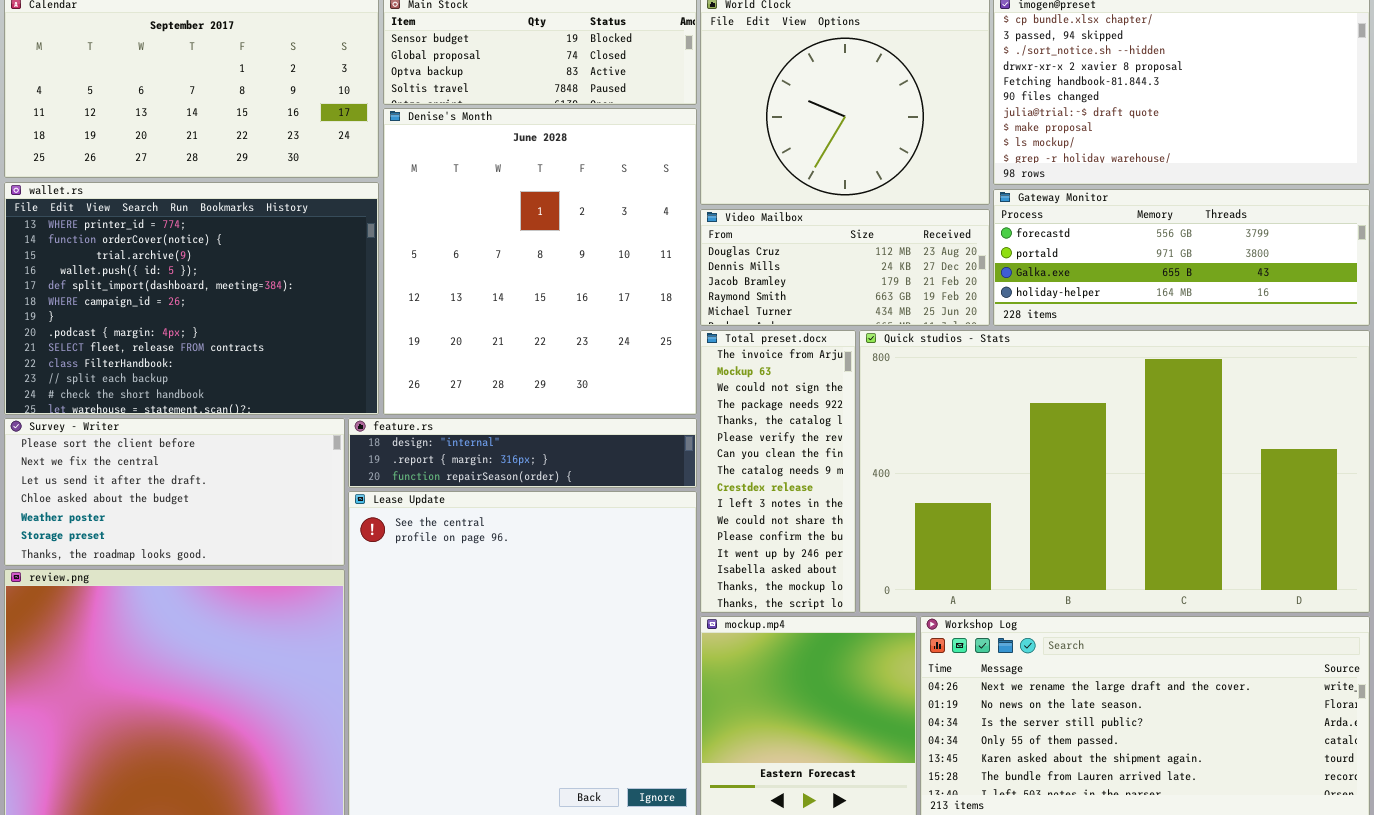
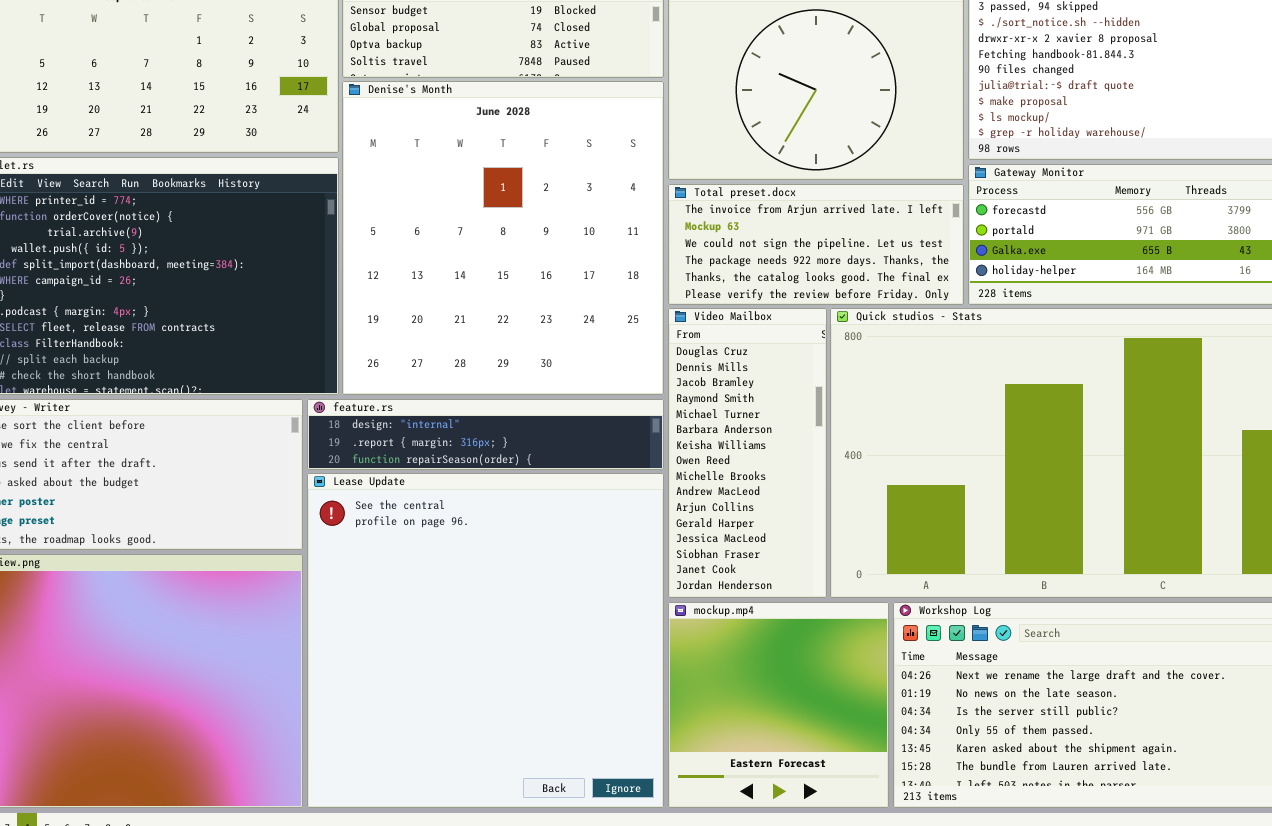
Video Mailbox: [700,209,990,326] -> [668,308,827,598], moved, resized
Total preset.docx: [700,330,856,613] -> [668,184,964,305], moved, resized

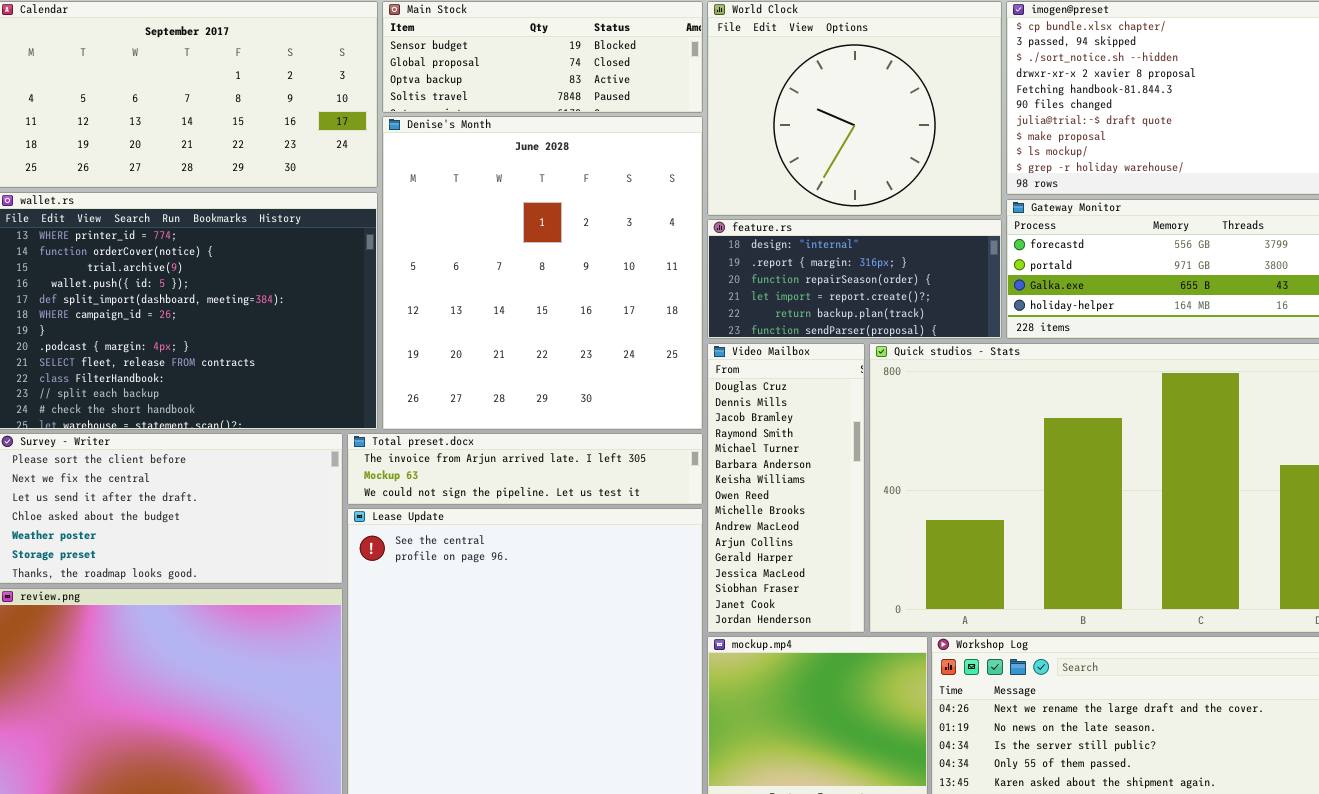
Total preset.docx: [668,184,964,305] -> [347,433,703,505], moved, resized
feature.rs: [307,399,664,470] -> [707,219,1002,339], moved, resized

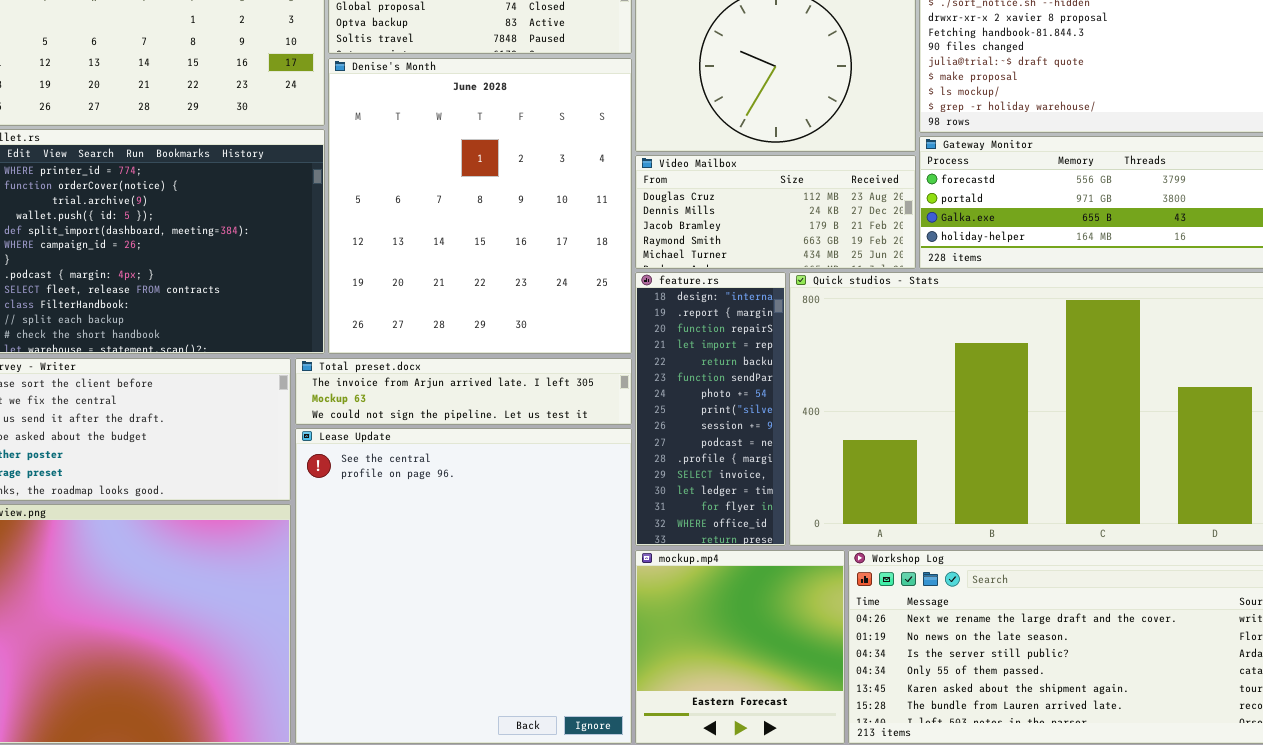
feature.rs: [707,219,1002,339] -> [635,272,786,546], moved, resized
Video Mailbox: [707,343,865,633] -> [635,155,916,269], moved, resized

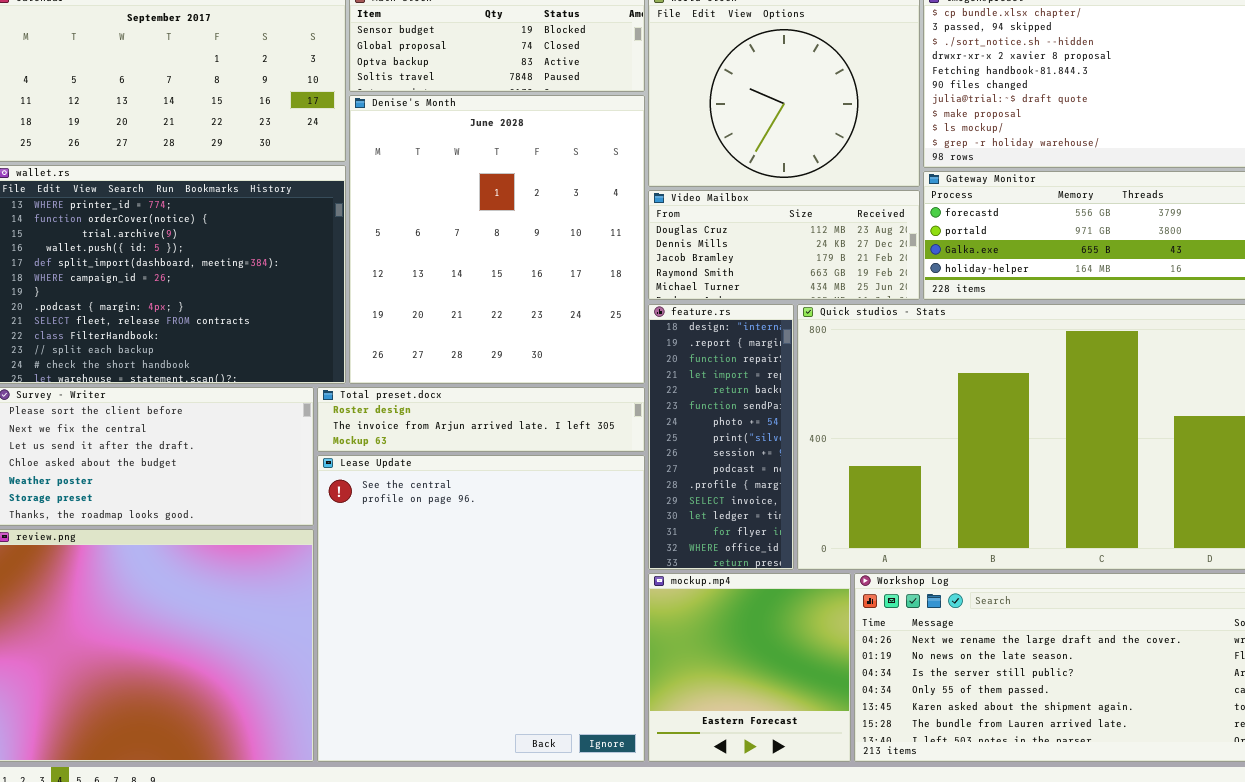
Total preset.docx: [295,358,632,425] -> [317,387,645,452], scrolled up 1 row

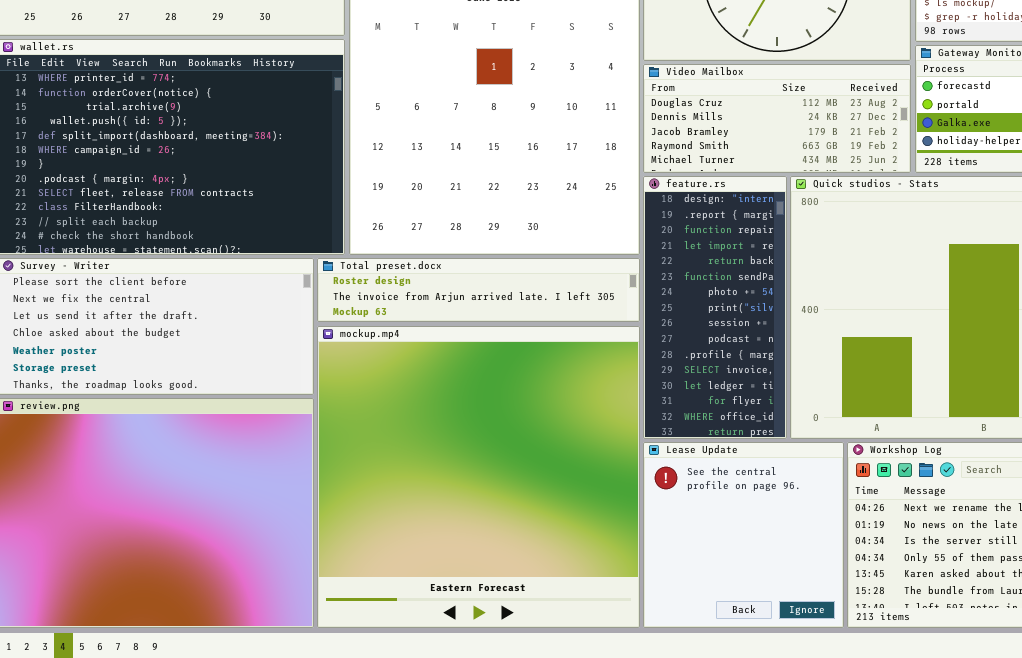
Lease Update: [317,455,645,762] -> [643,442,844,628], moved, resized
mockup.mp4: [648,573,851,762] -> [317,326,640,628], moved, resized

